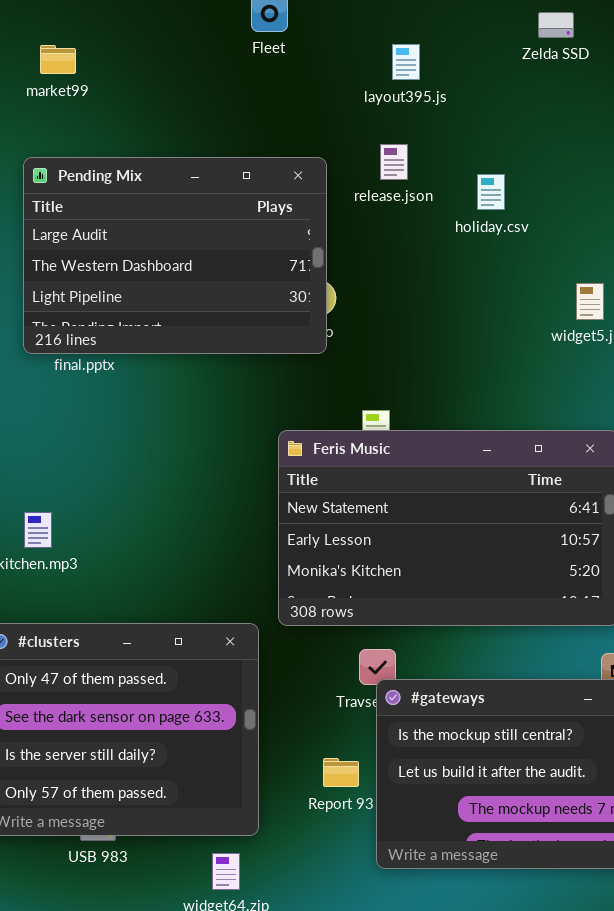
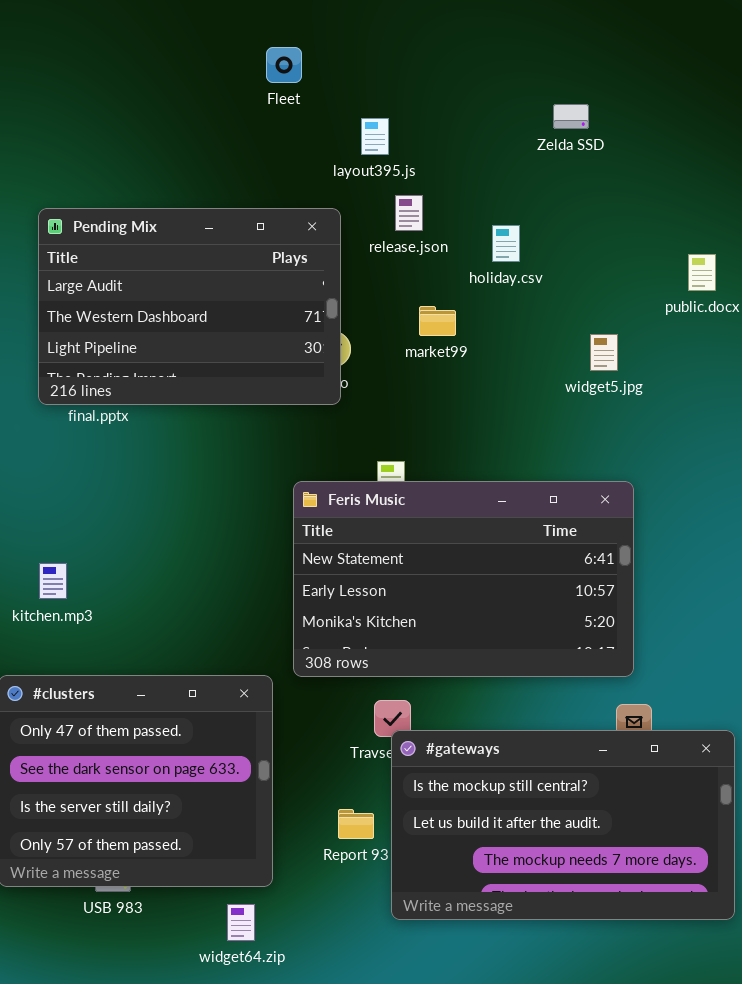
Zelda SSD: [538,12,574,38] -> [553,104,589,129], moved
layout395.js: [392,44,420,80] -> [361,118,389,155], moved
market99: [40,45,76,74] -> [419,306,456,336], moved

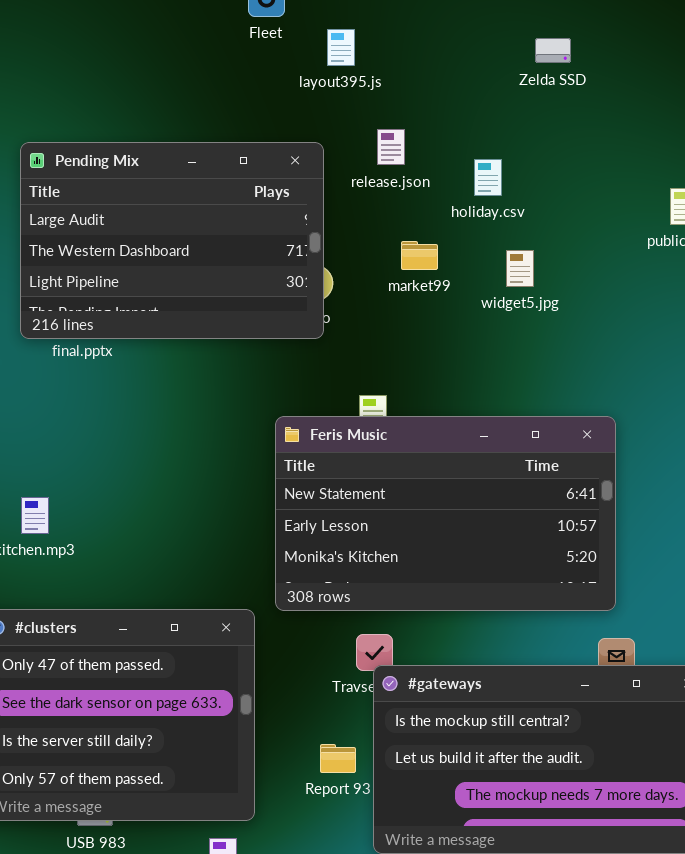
layout395.js: [361,118,389,155] -> [327,29,355,66], moved
widget5.jpg: [590,334,618,371] -> [506,250,534,287], moved

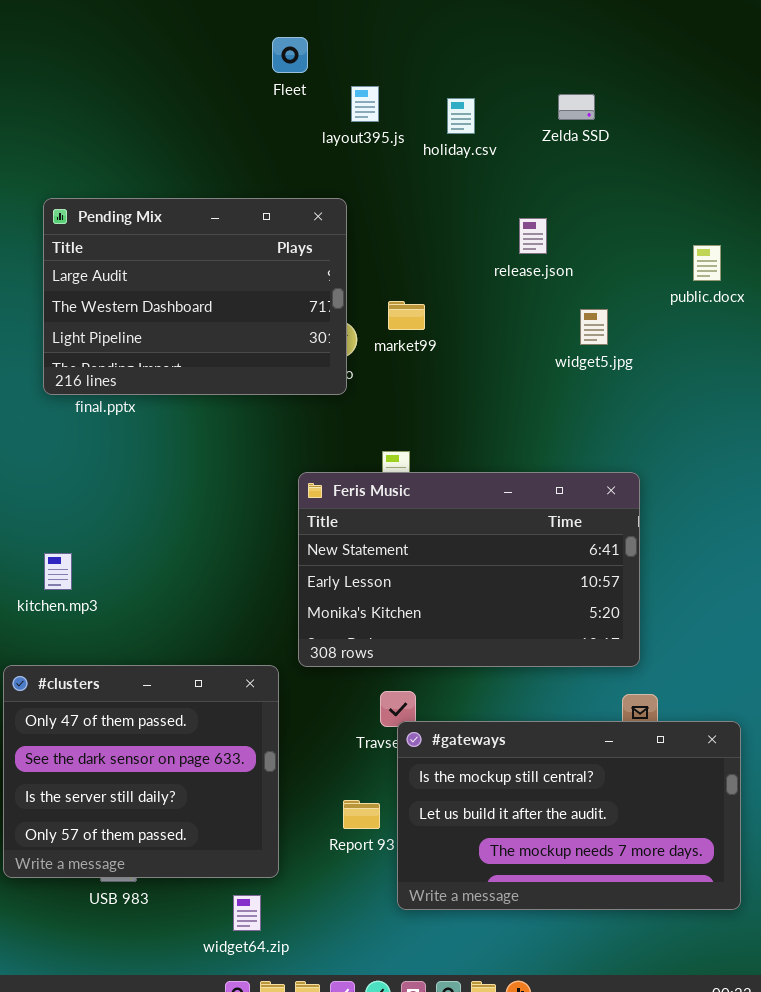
release.json: [377,129,405,165] -> [519,218,547,254], moved
holiday.csv: [474,159,502,196] -> [447,98,475,134], moved
market99: [401,241,438,270] -> [388,301,425,330], moved
widget5.jpg: [506,250,534,287] -> [580,309,608,345], moved

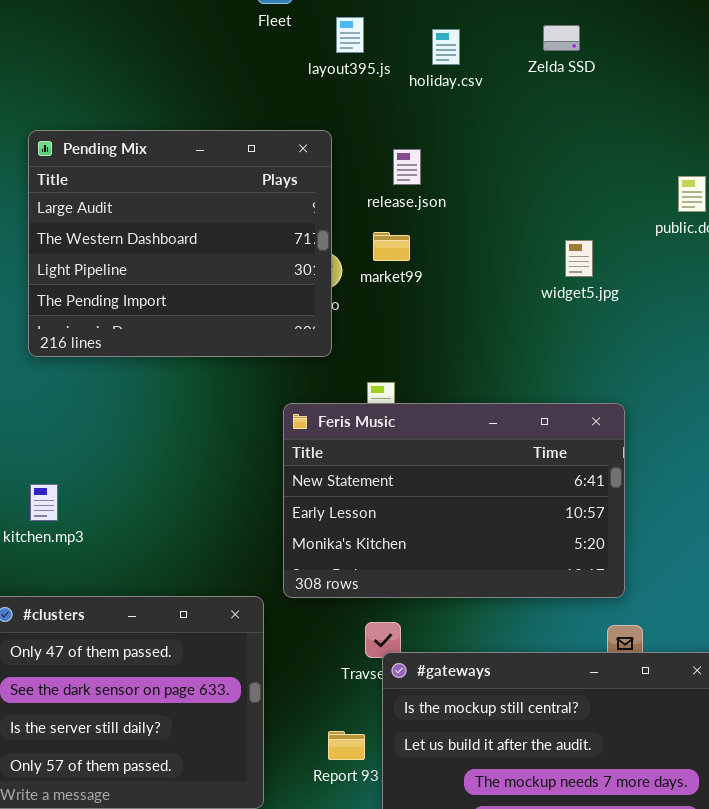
Pending Mix: [43,198,347,395] -> [28,130,332,357], resized
release.json: [519,218,547,254] -> [393,149,421,185], moved

